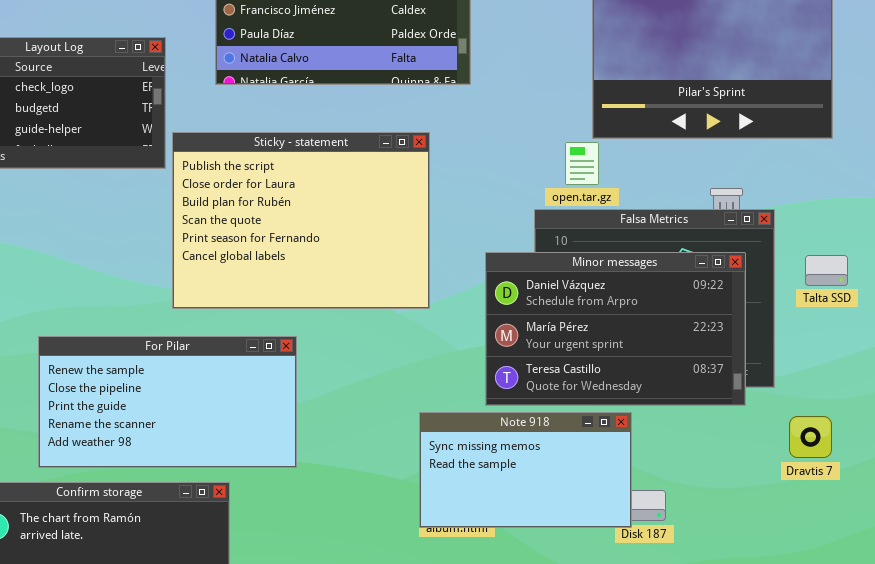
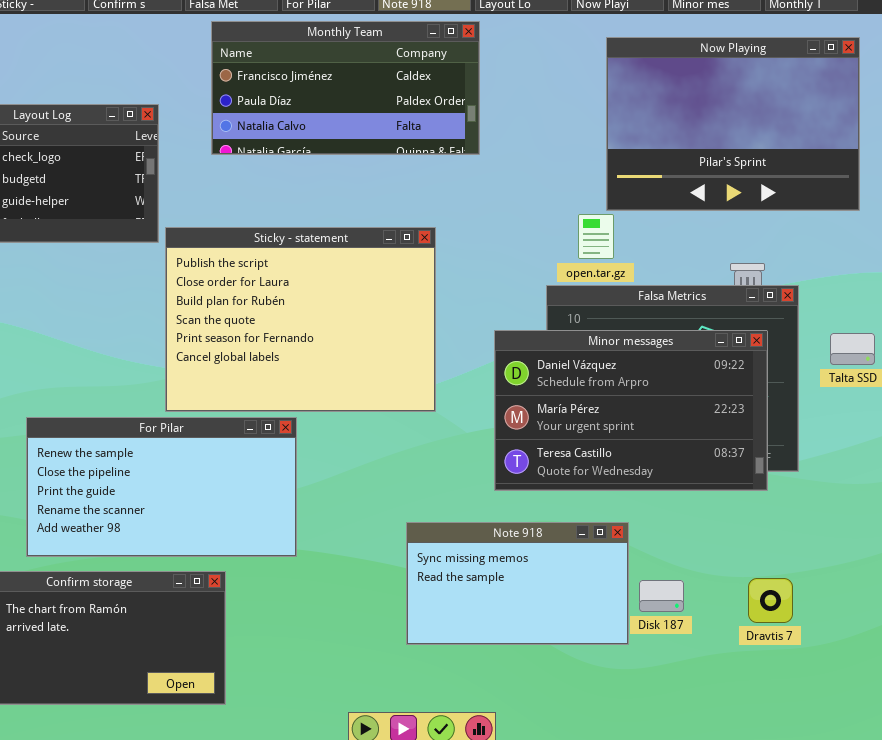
Sticky - statement: [172,132,430,309] -> [165,227,436,412], moved
Note 918: [419,412,632,528] -> [406,522,629,645], moved
Dravtis 7: [789,416,832,458] -> [748,578,793,623], moved

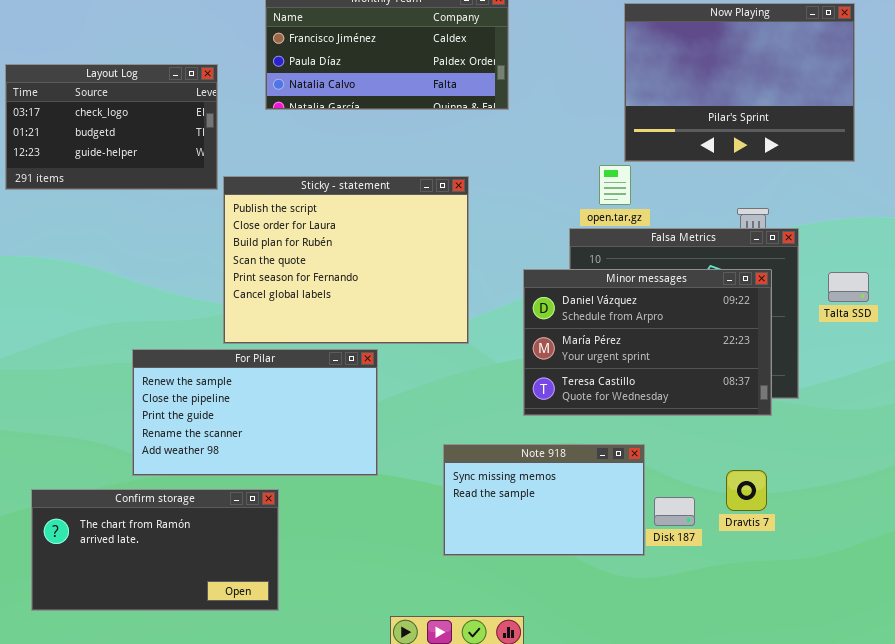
For Pilar: [26,417,297,557] -> [132,349,378,476], moved
Dravtis 7: [748,578,793,623] -> [726,470,767,511], moved

